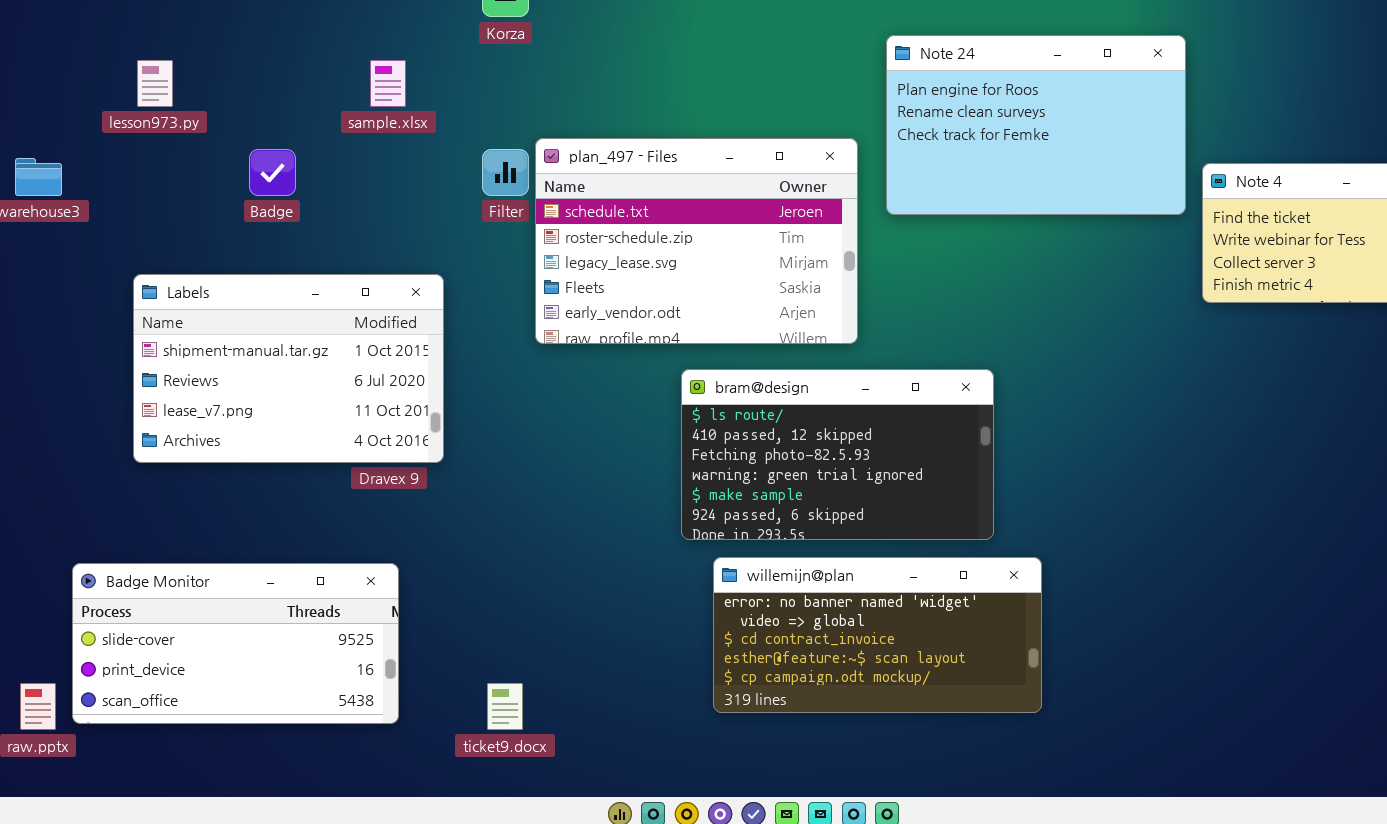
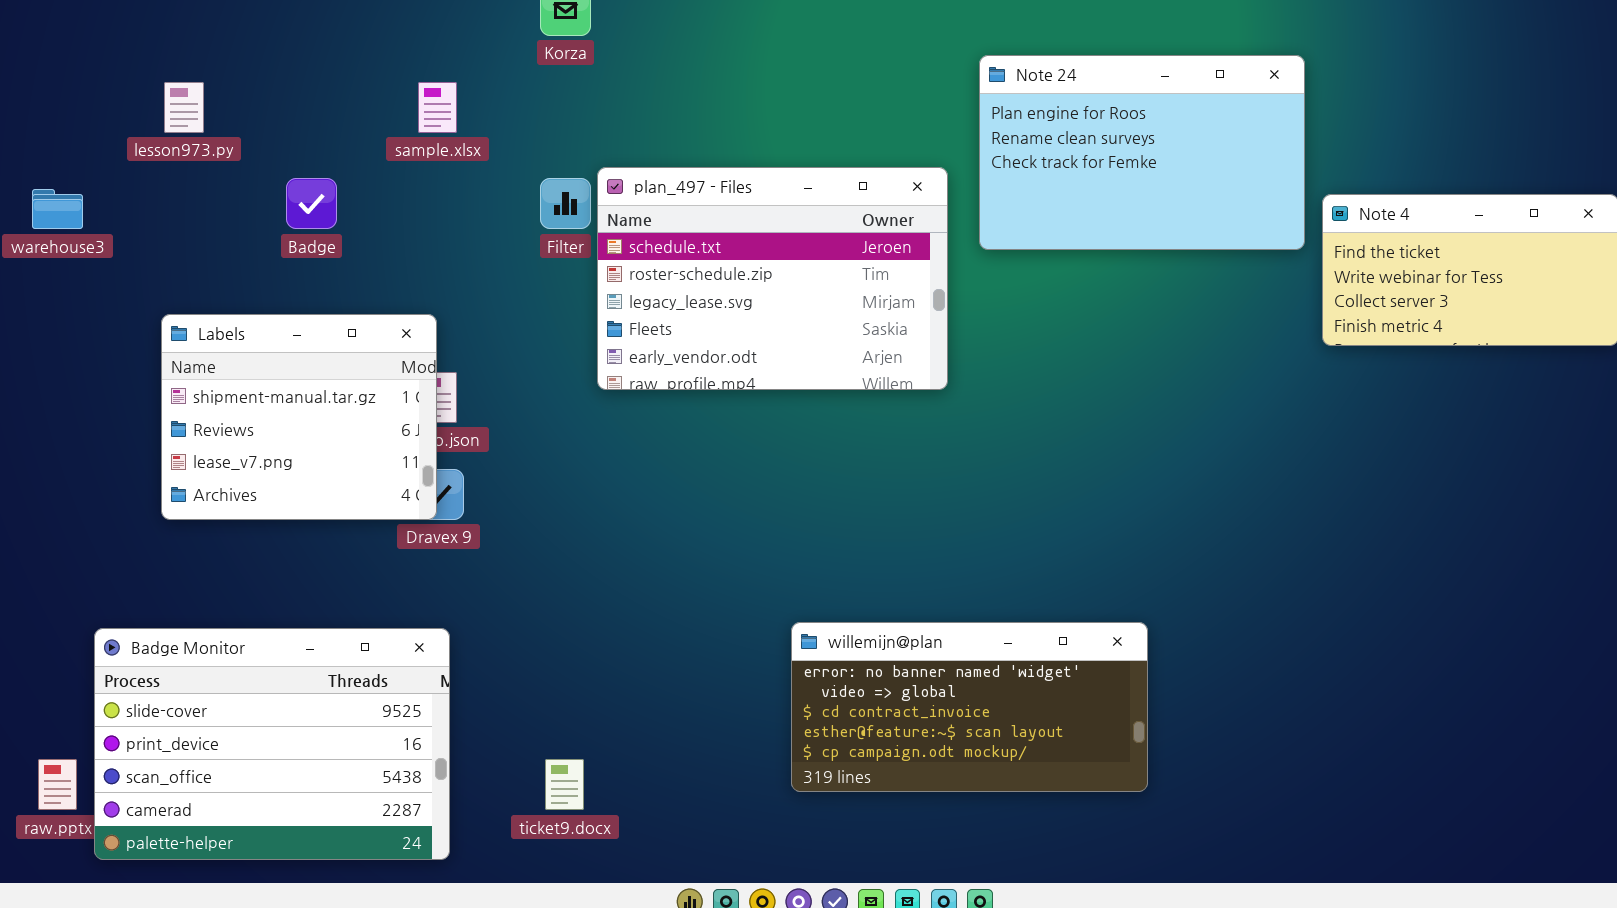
Labels: [133,274,444,463] -> [161,314,437,520], resized
bram@design: [681,369,994,540] -> none, closed
Badge Monitor: [72,563,399,724] -> [94,628,450,860], resized

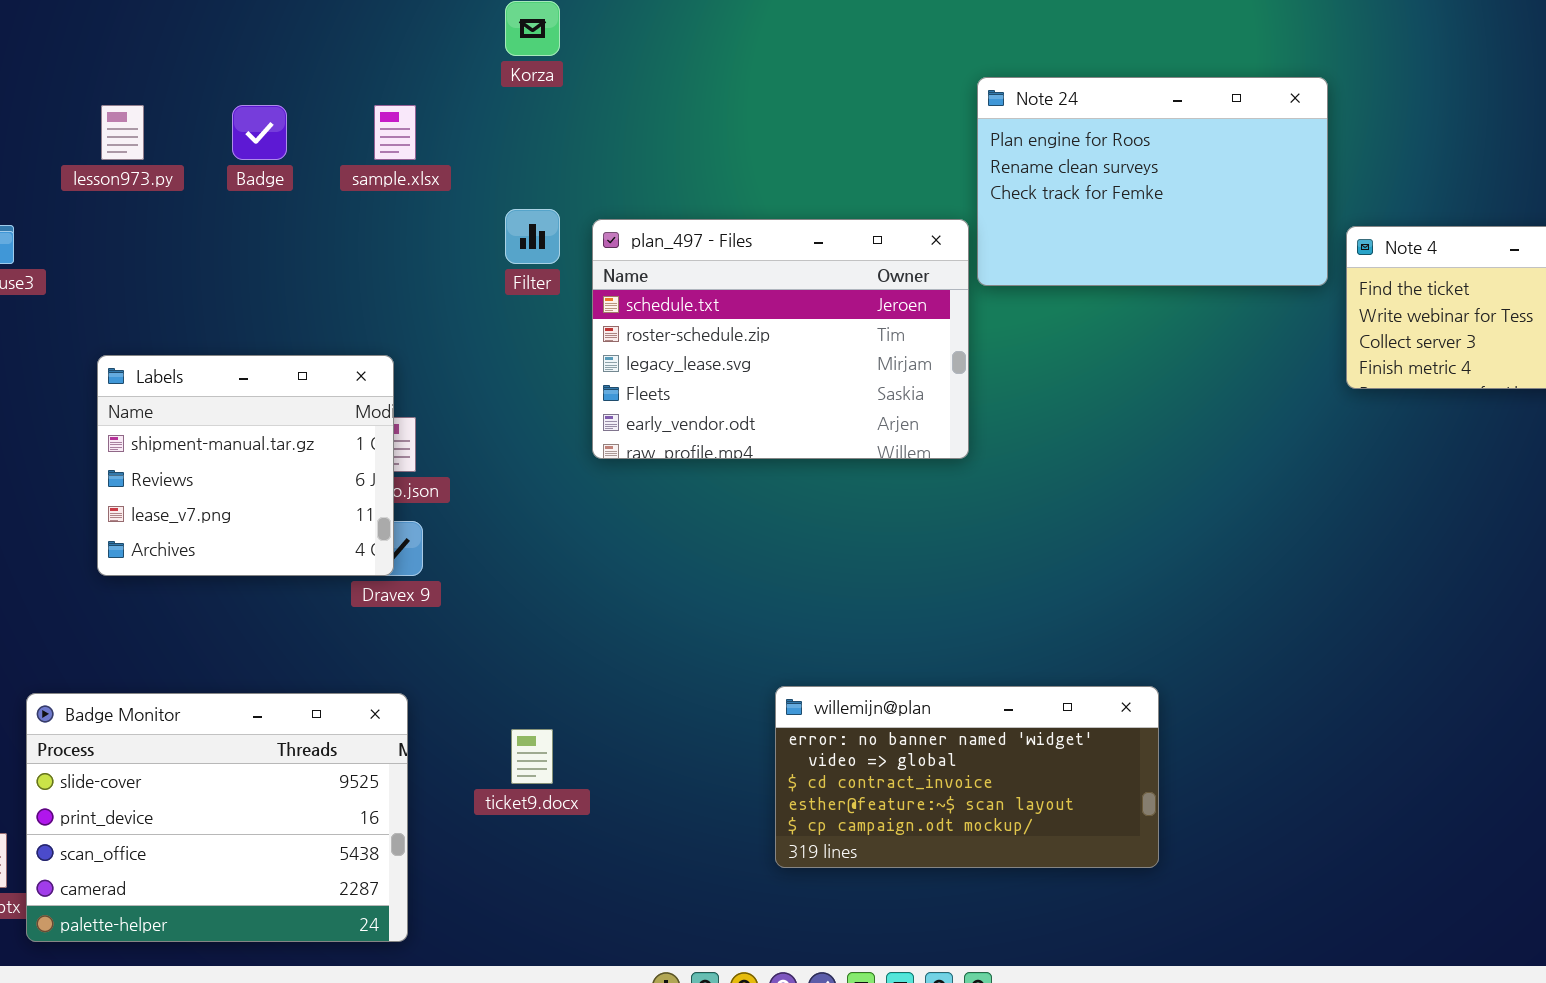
plan_497 - Files: [597,167,948,390] -> [592,219,969,459], moved
Badge: [286,178,337,229] -> [232,105,287,160], moved
ticket9.docx: [545,759,584,810] -> [511,729,553,784], moved

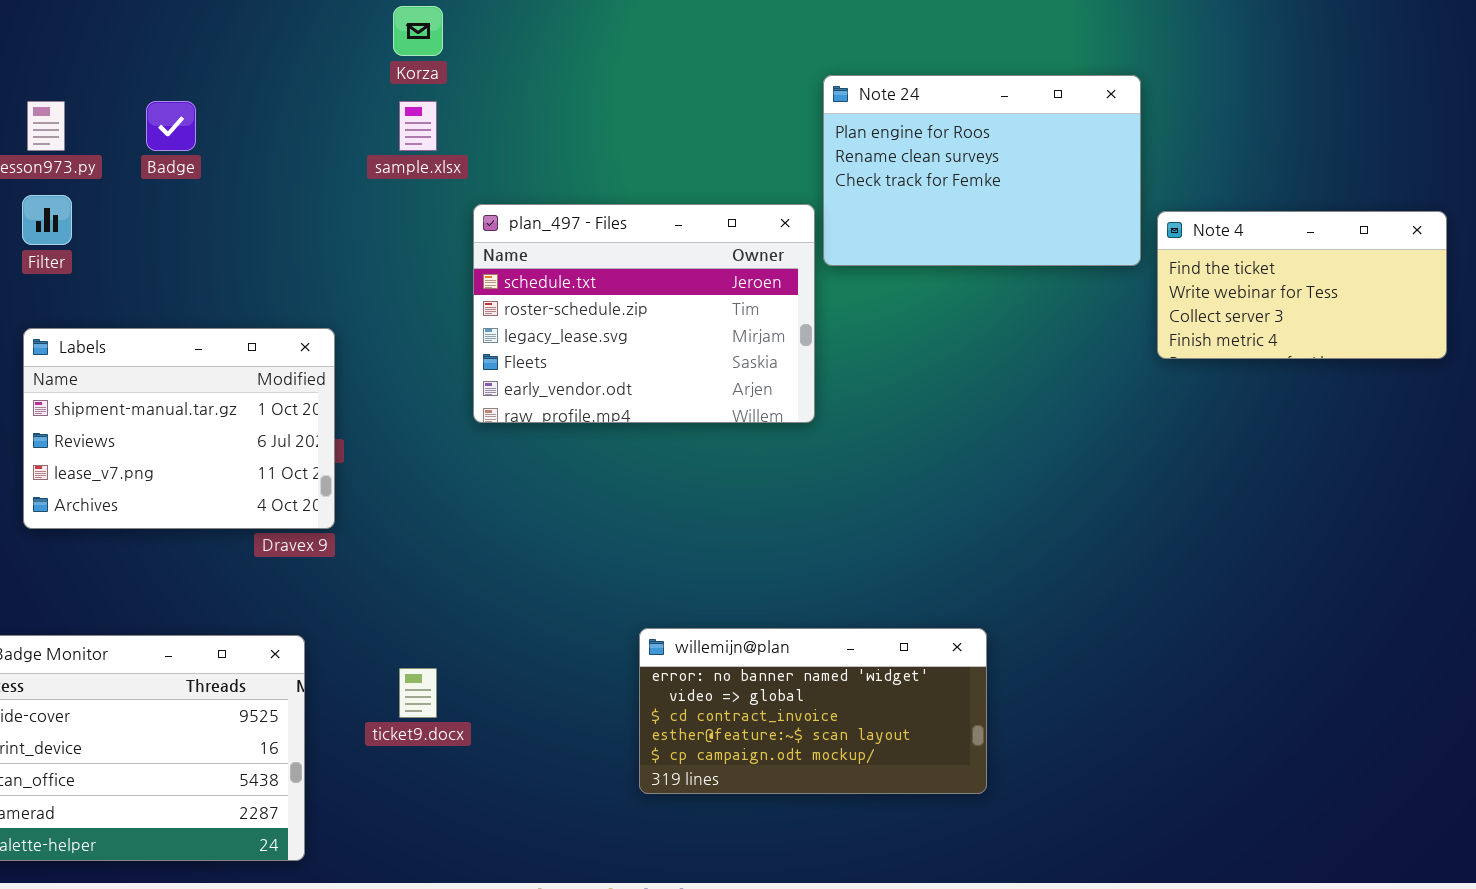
sample.xlsx: [374,105,416,160] -> [399,101,437,151], moved
Filter: [505,209,560,264] -> [22,195,72,245], moved
Labels: [97,355,394,576] -> [23,328,335,529], resized

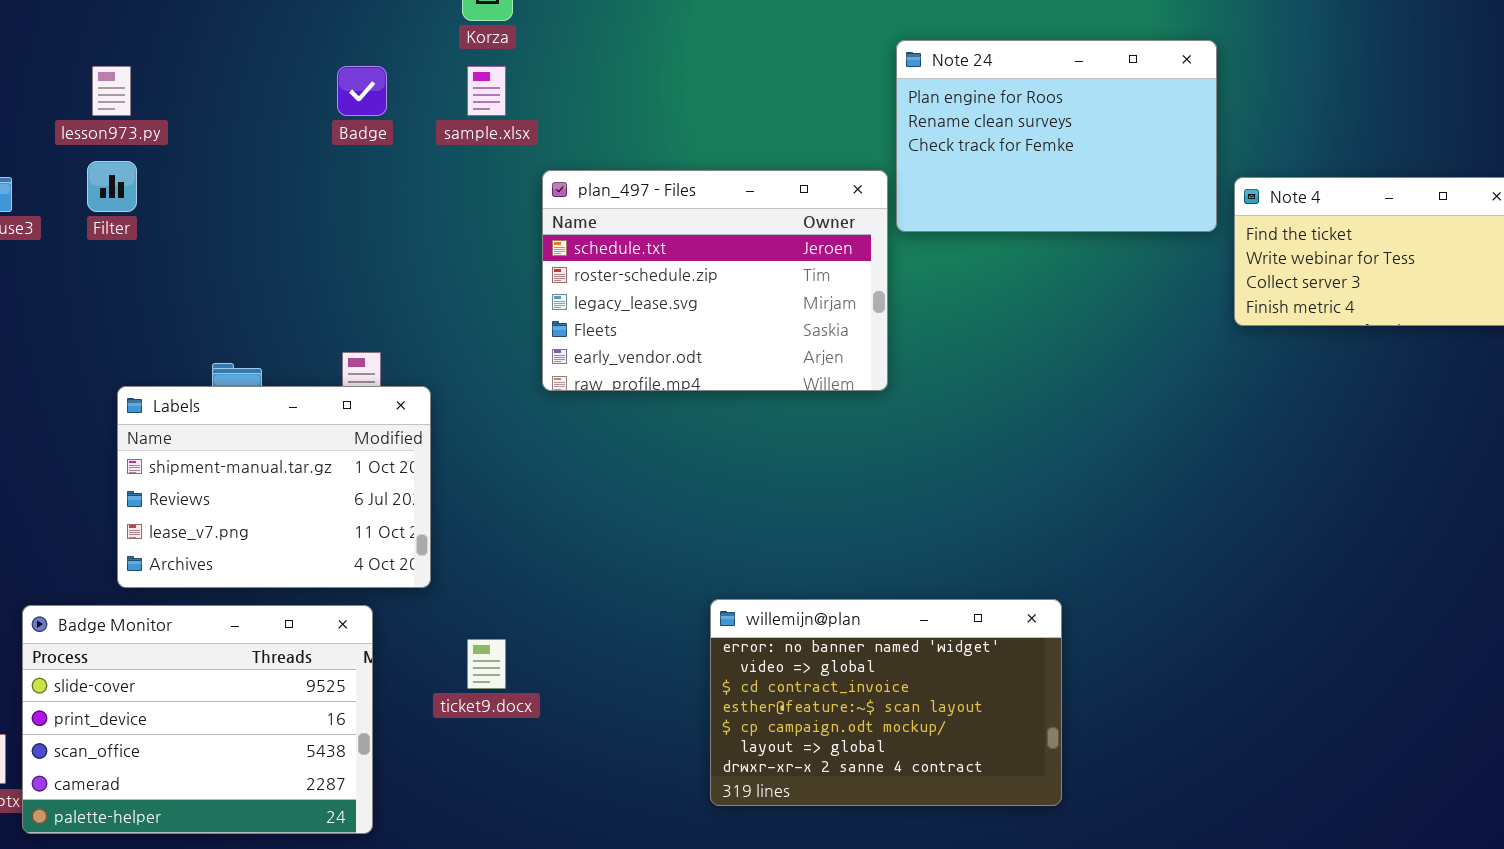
Badge: [146,101,196,151] -> [337,66,387,116], moved
Labels: [23,328,335,529] -> [117,386,431,588], moved
willemijn@plan: [639,628,987,794] -> [710,599,1062,806], resized

